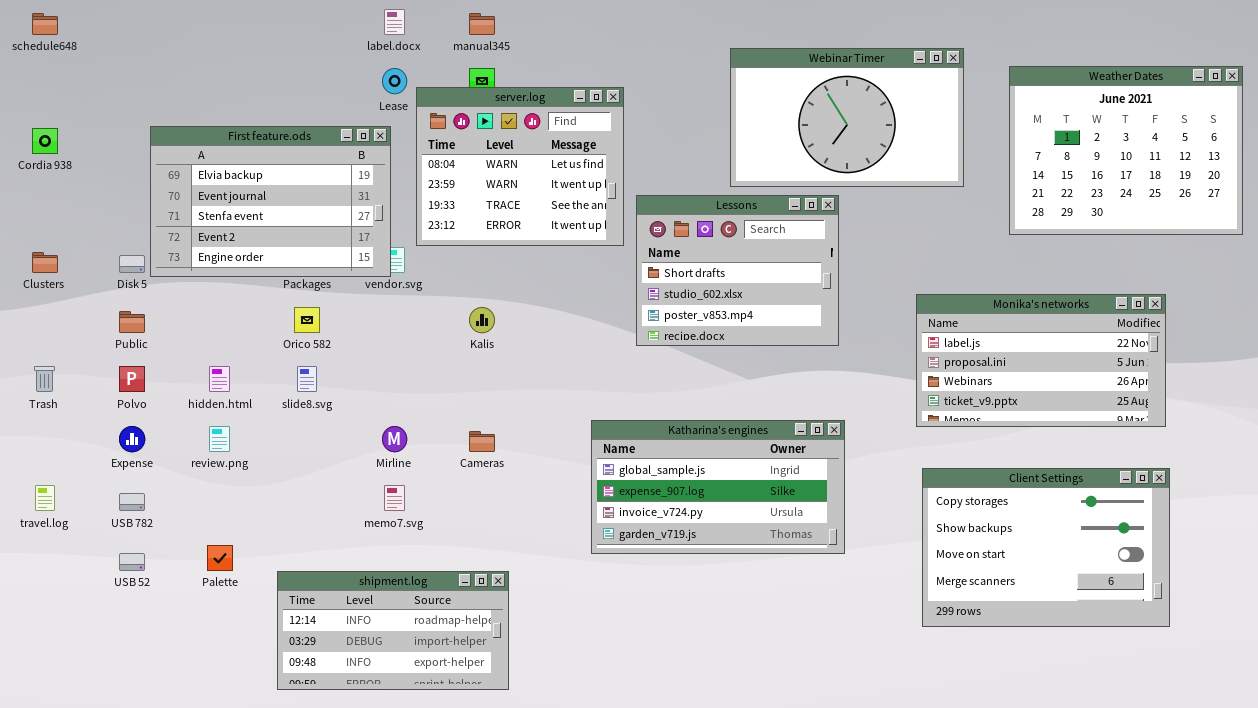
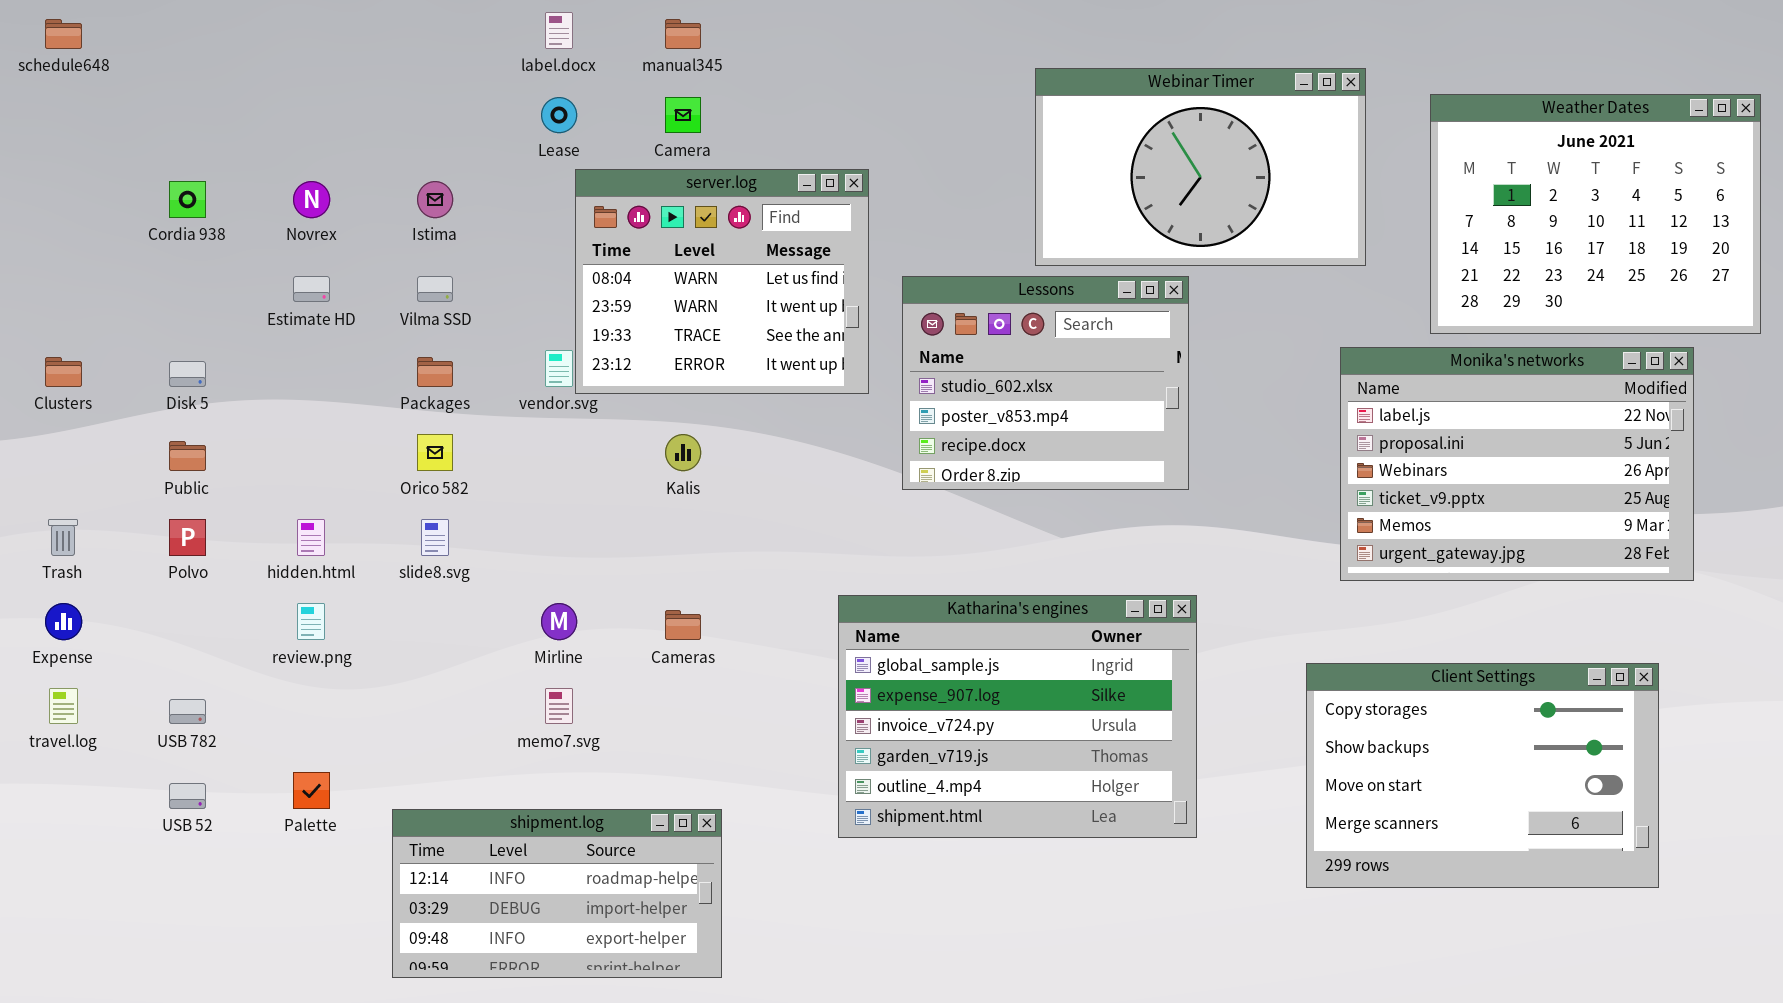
server.log: [416,87,624,246] -> [575,169,869,394], moved
First feature.ods: [150,126,391,277] -> none, closed
Cordia 938: [32,128,58,154] -> [169,181,206,218], moved
Lessons: [636,195,839,346] -> [902,276,1189,490], scrolled down 1 row
Monika's networks: [916,294,1166,427] -> [1340,347,1694,581], moved, resized
Katharina's engines: [591,420,845,554] -> [838,595,1197,838], resized
Expense: [119,426,145,452] -> [45,603,82,640], moved

